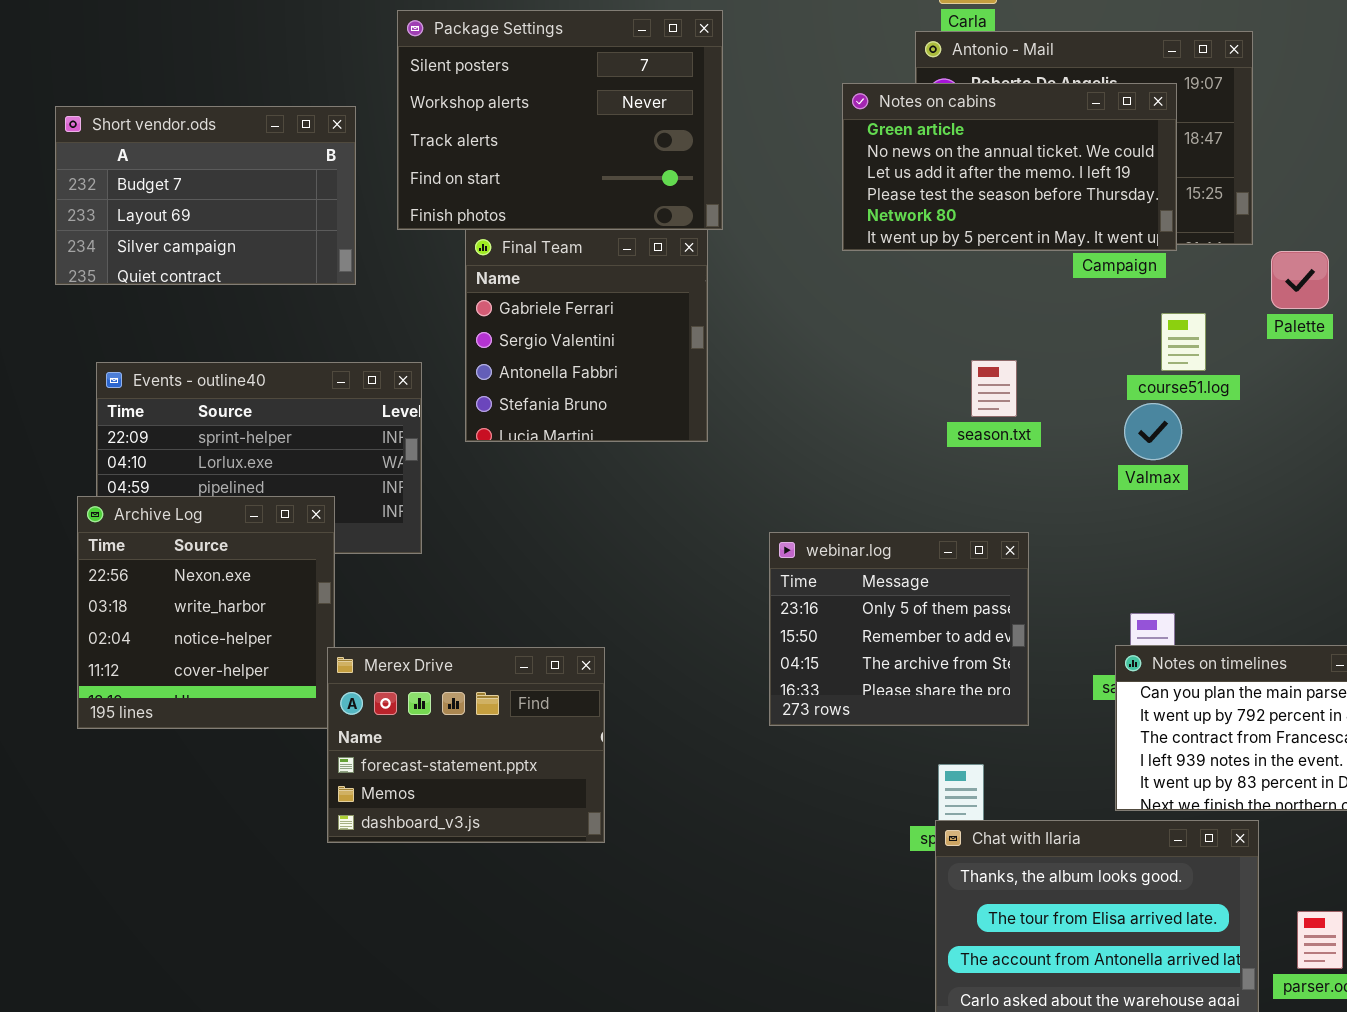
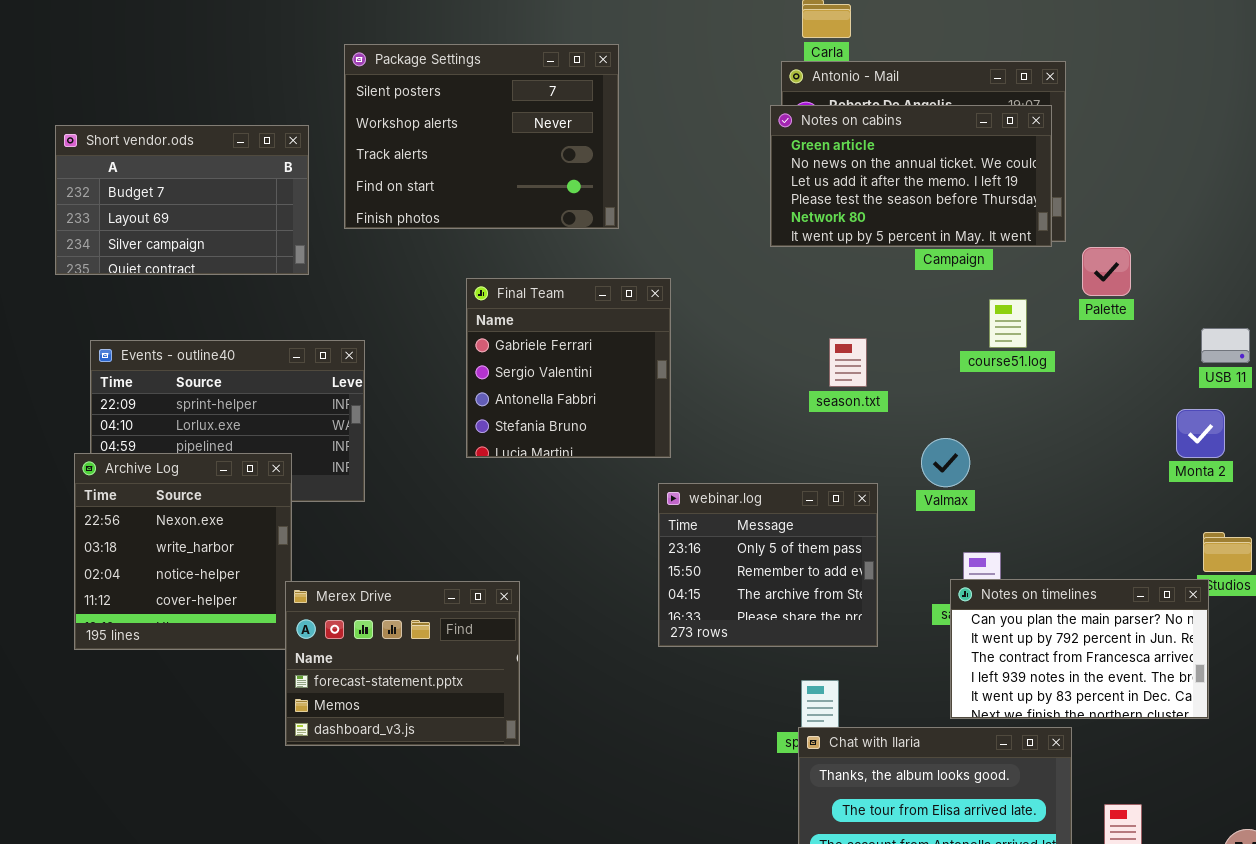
Notes on cabins: [842,83,1177,251] -> [770,105,1052,247], moved
Final Team: [465,229,708,442] -> [466,278,671,458], moved
Valmax: [1124,403,1182,460] -> [921,438,970,487], moved

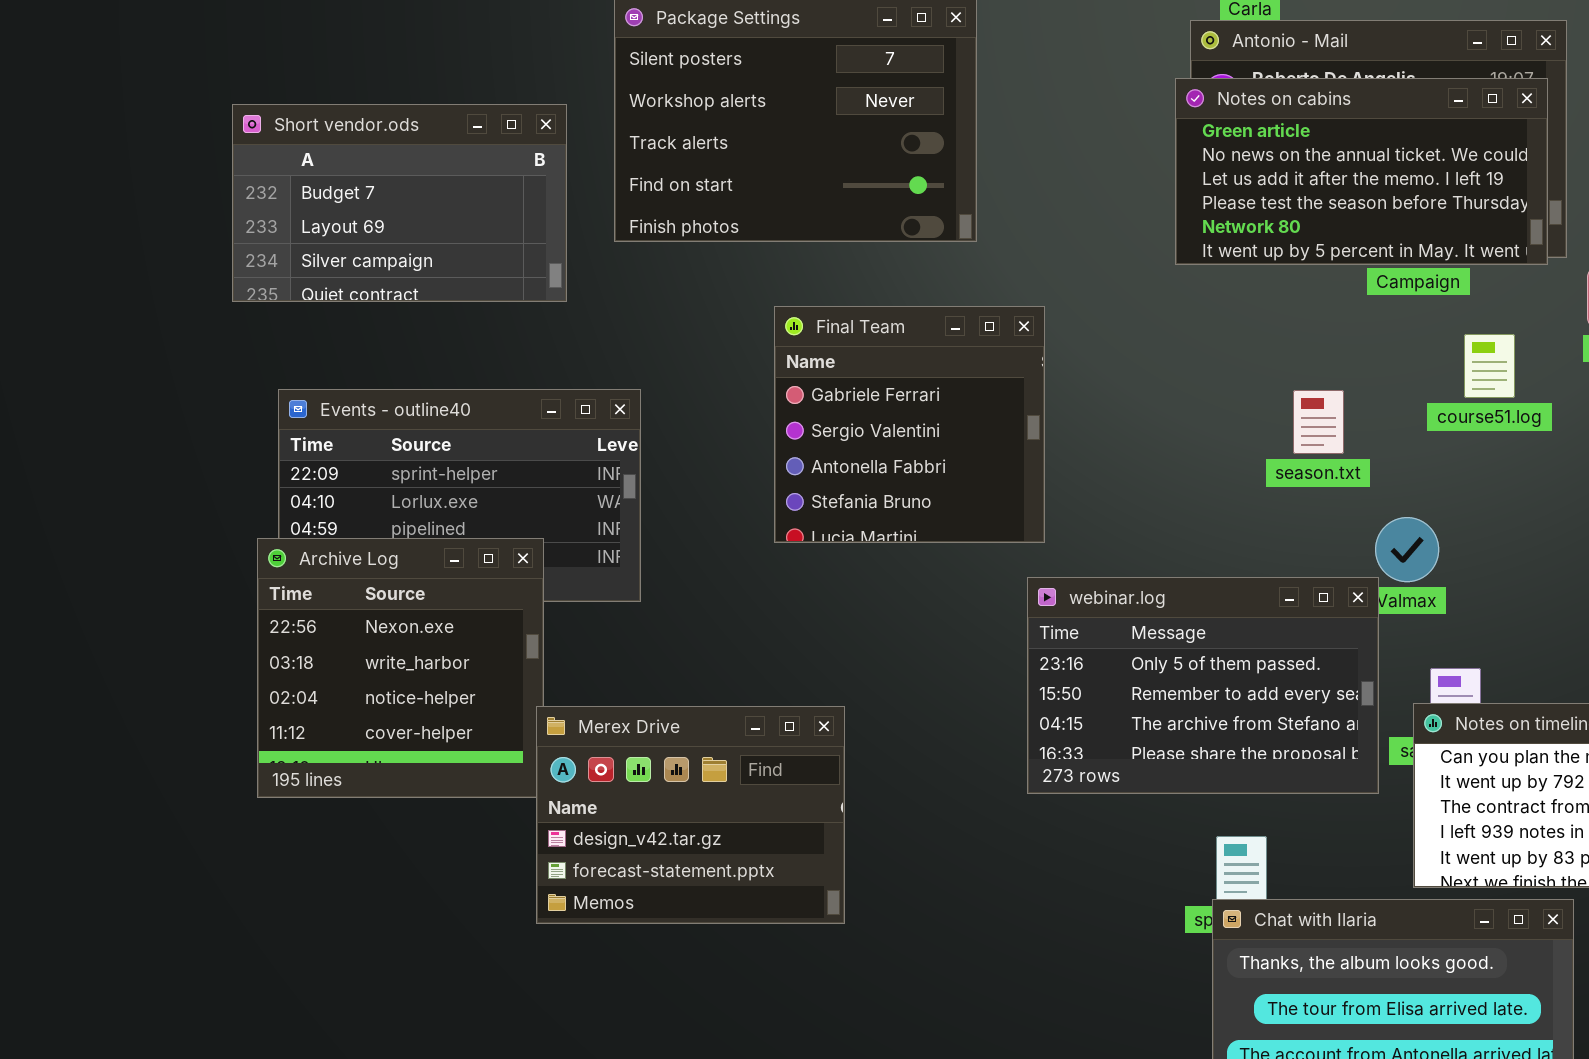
season.txt: [829,338,867,387] -> [1293,390,1344,454], moved
webinar.log: [658,483,878,647] -> [1027,577,1379,794], resized
Merex Drive: [285,581,520,746] -> [536,706,845,924], scrolled up 1 row

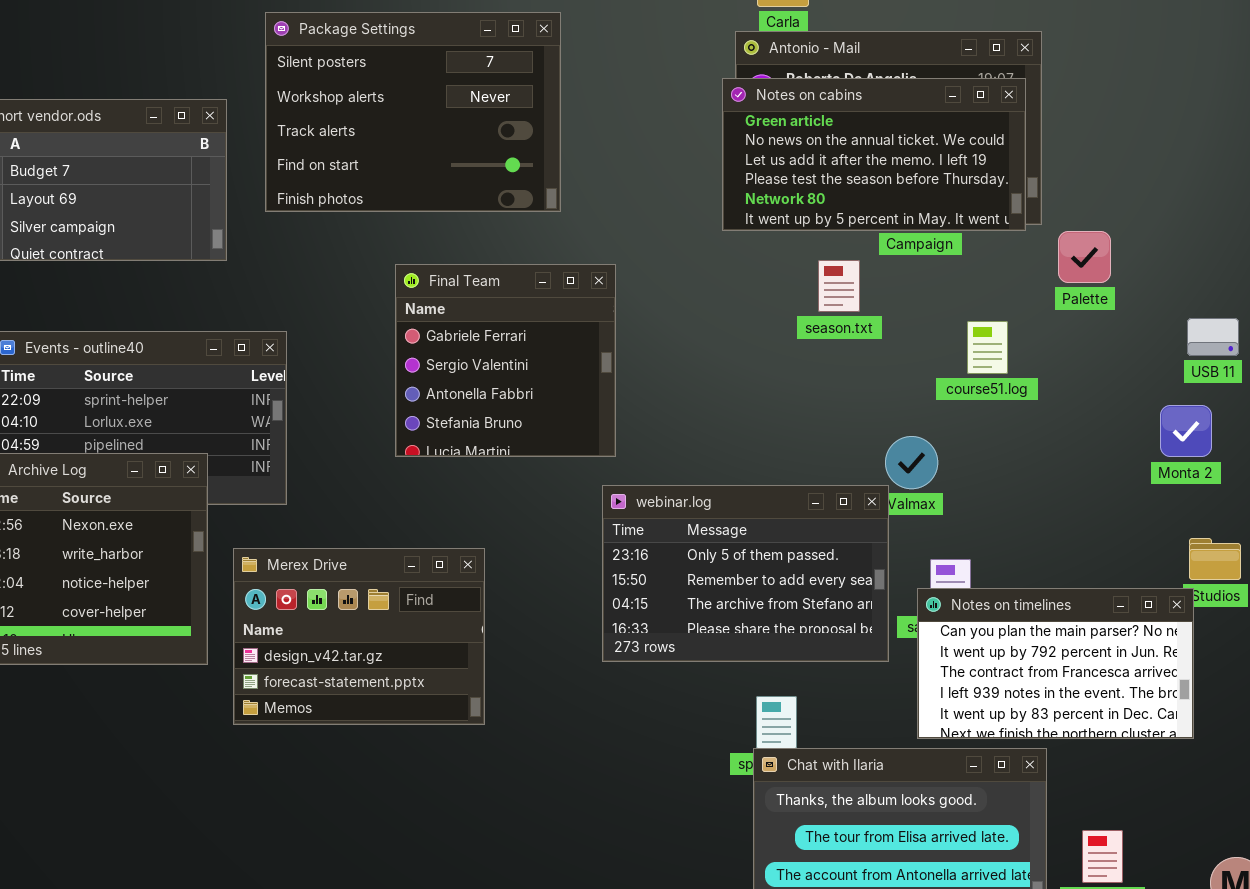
course51.log: [1464,334,1515,398] -> [967,321,1008,374], moved
season.txt: [1293,390,1344,454] -> [818,260,860,312], moved
Merex Drive: [536,706,845,924] -> [233,548,485,725], moved

